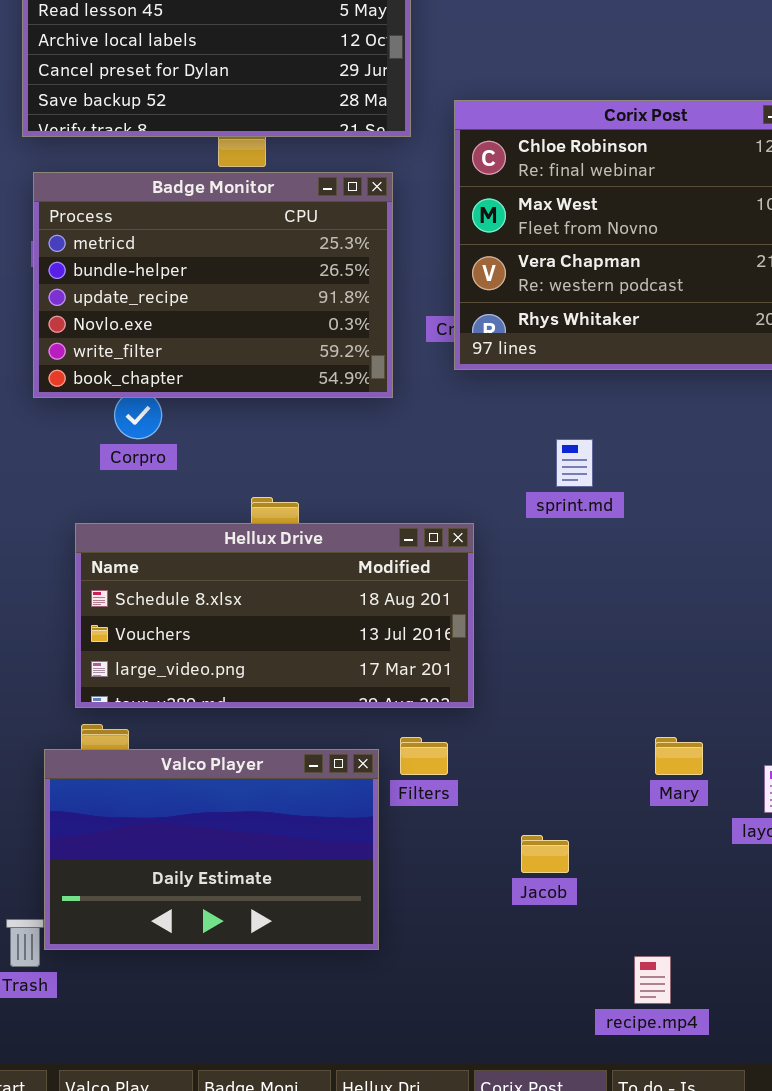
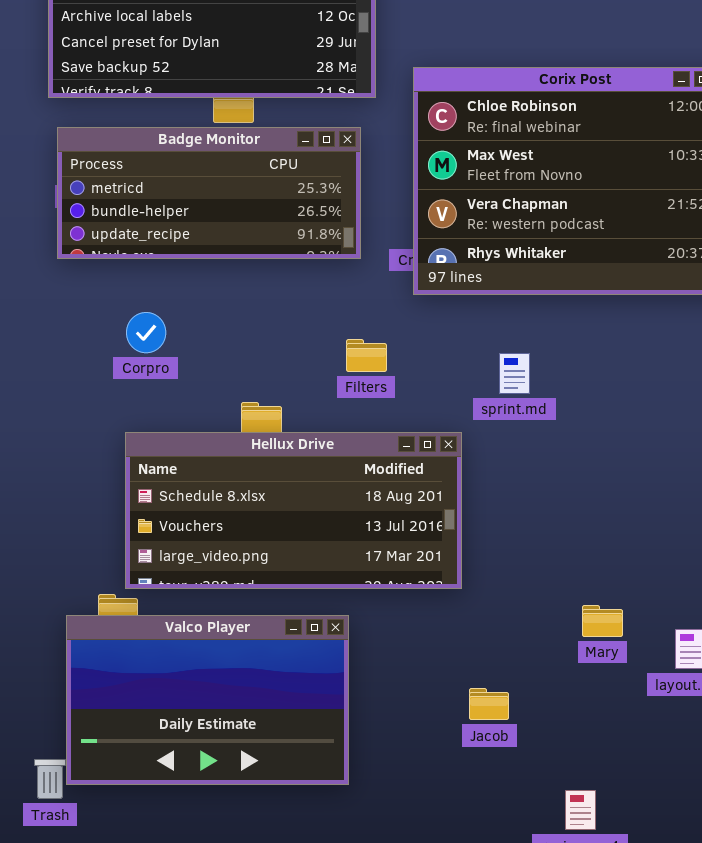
Badge Monitor: [33,172,393,398] -> [57,127,361,259], resized
Hellux Drive: [75,523,474,708] -> [125,432,462,589], moved
Filters: [400,737,448,775] -> [346,339,387,372], moved

